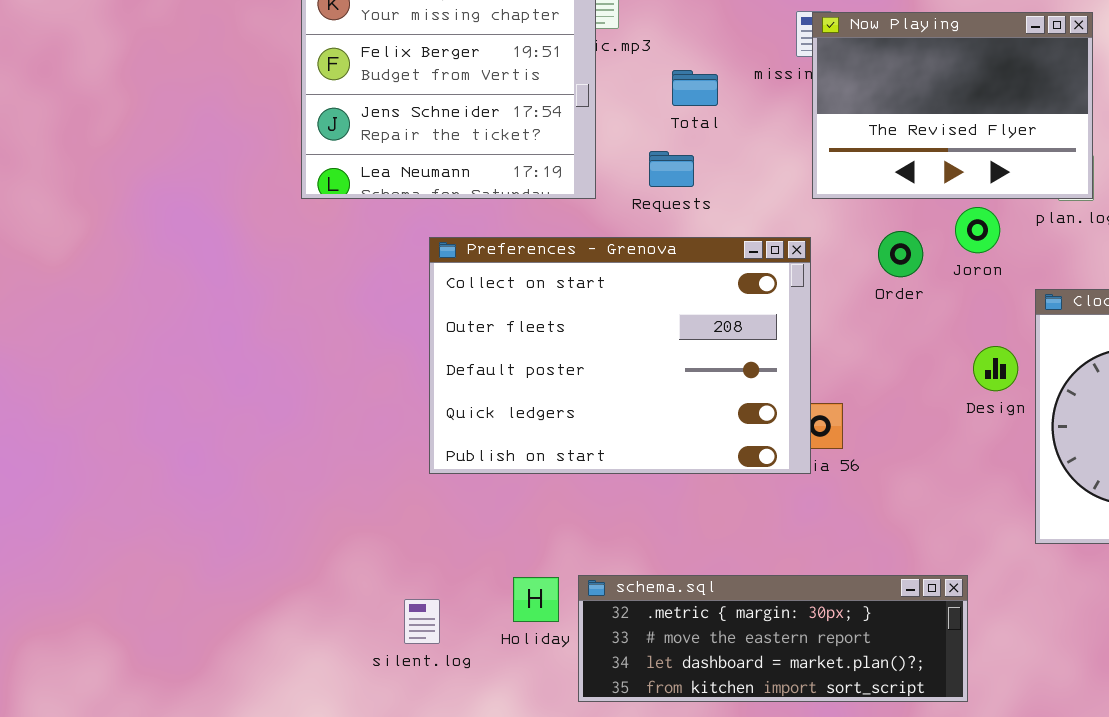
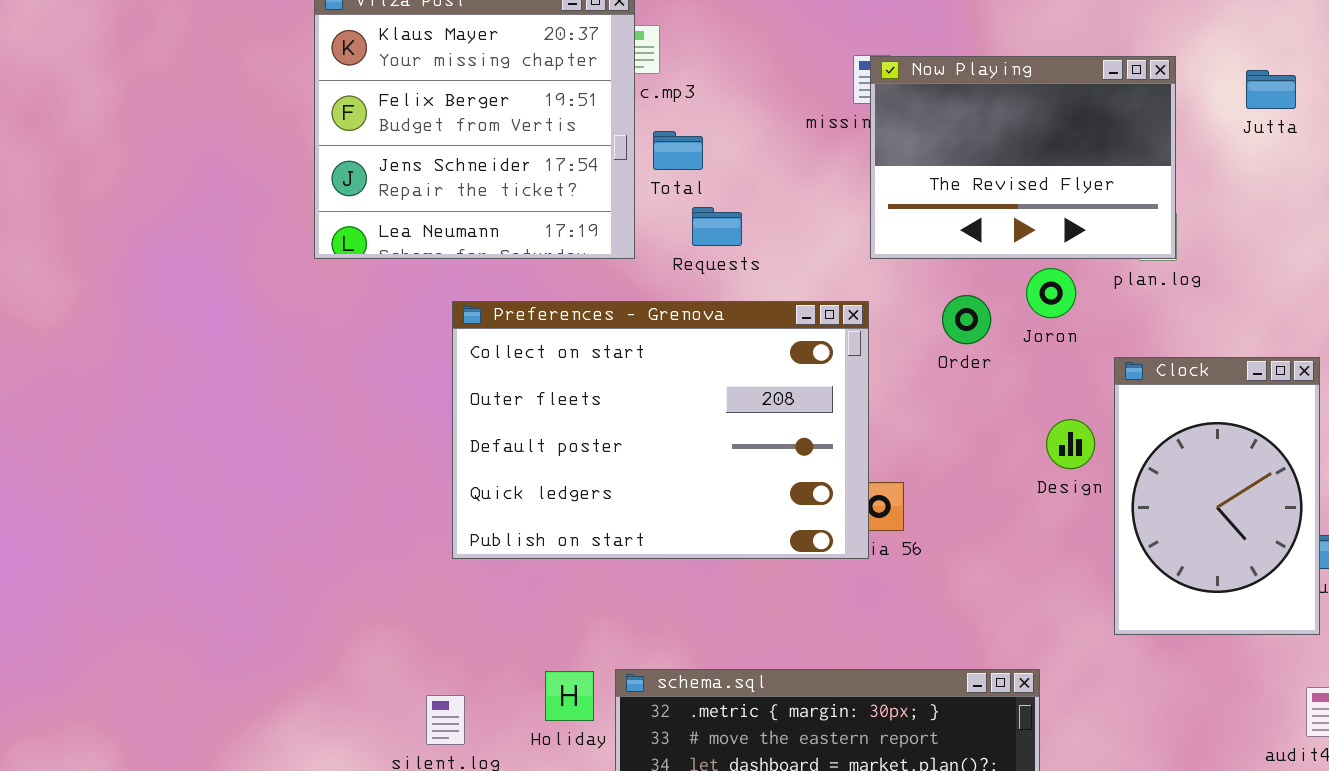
Total: [672,70,718,106] -> [653,131,703,170], moved

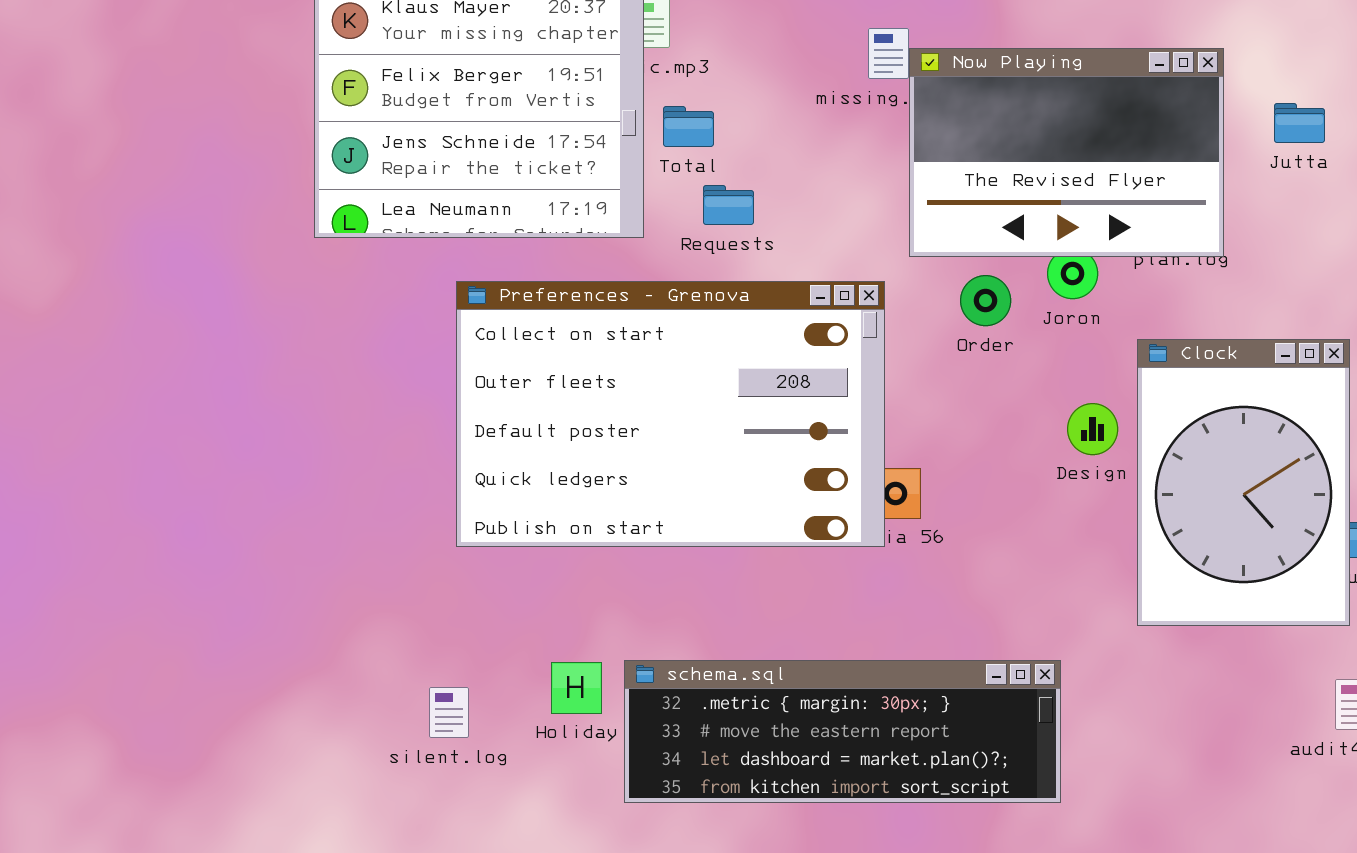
Now Playing: [870,56,1176,259] -> [909,48,1224,257], moved
Jutta: [1246,70,1296,109] -> [1274,103,1325,143], moved

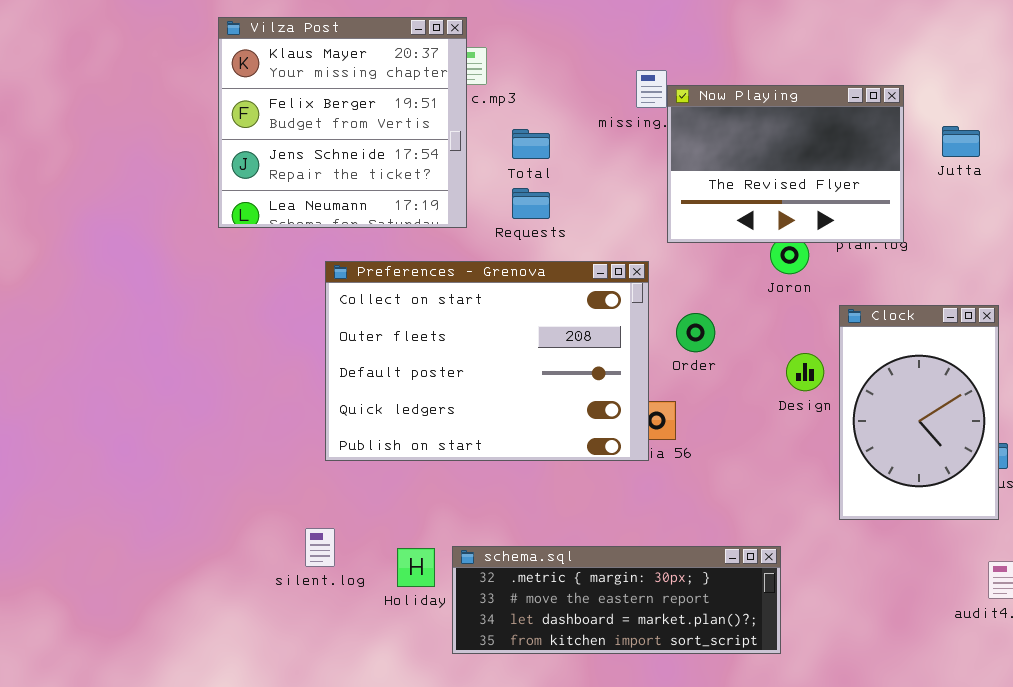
Total: [663,106,714,147] -> [512,129,550,159], moved
Order: [960,275,1011,326] -> [676,313,715,352], moved
silent.log: [429,687,469,738] -> [305,528,335,567], moved

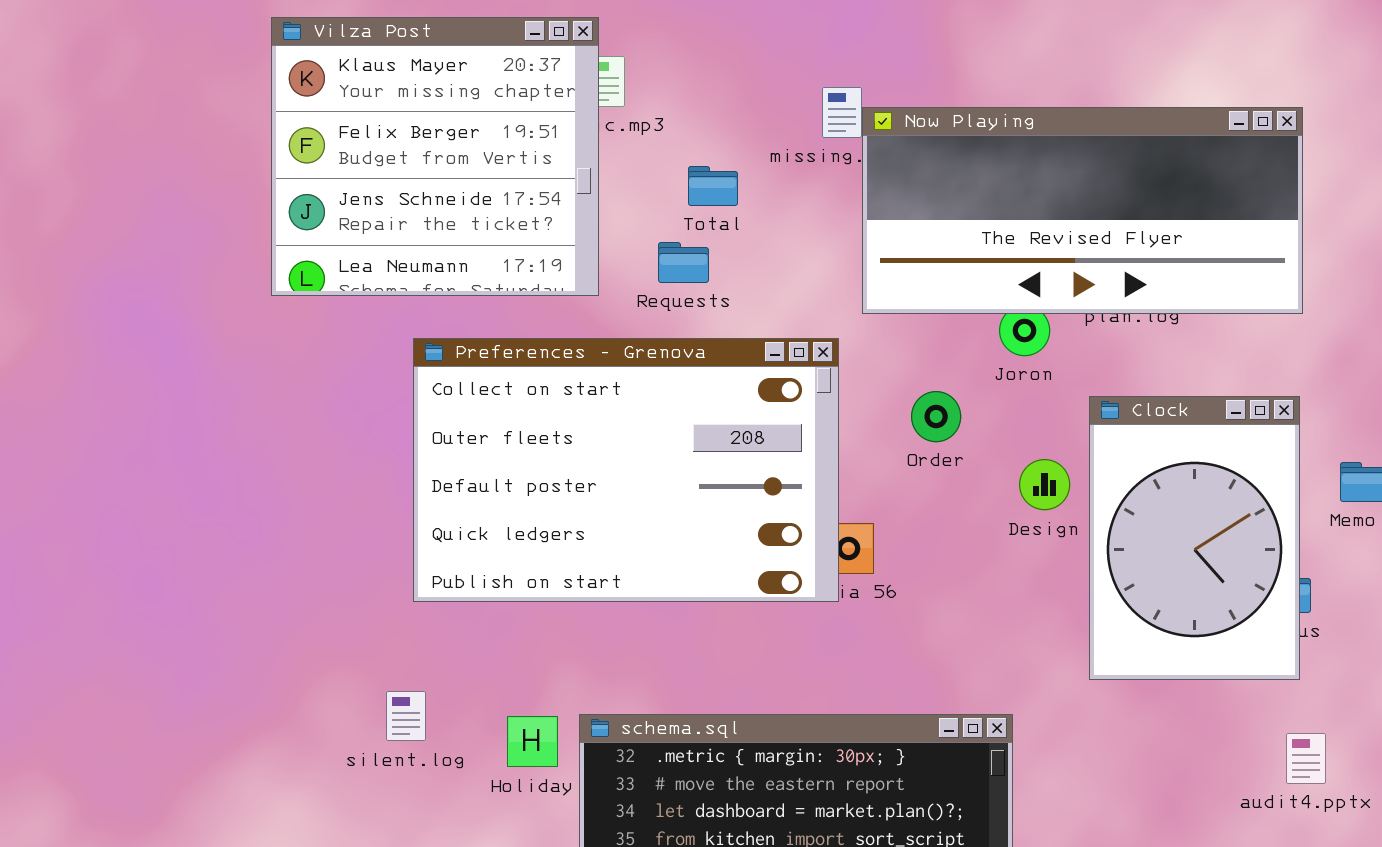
Now Playing: [667,85,904,243] -> [862,107,1303,314], resized
Total: [512,129,550,159] -> [688,166,738,206], moved
Order: [676,313,715,352] -> [911,391,961,442], moved

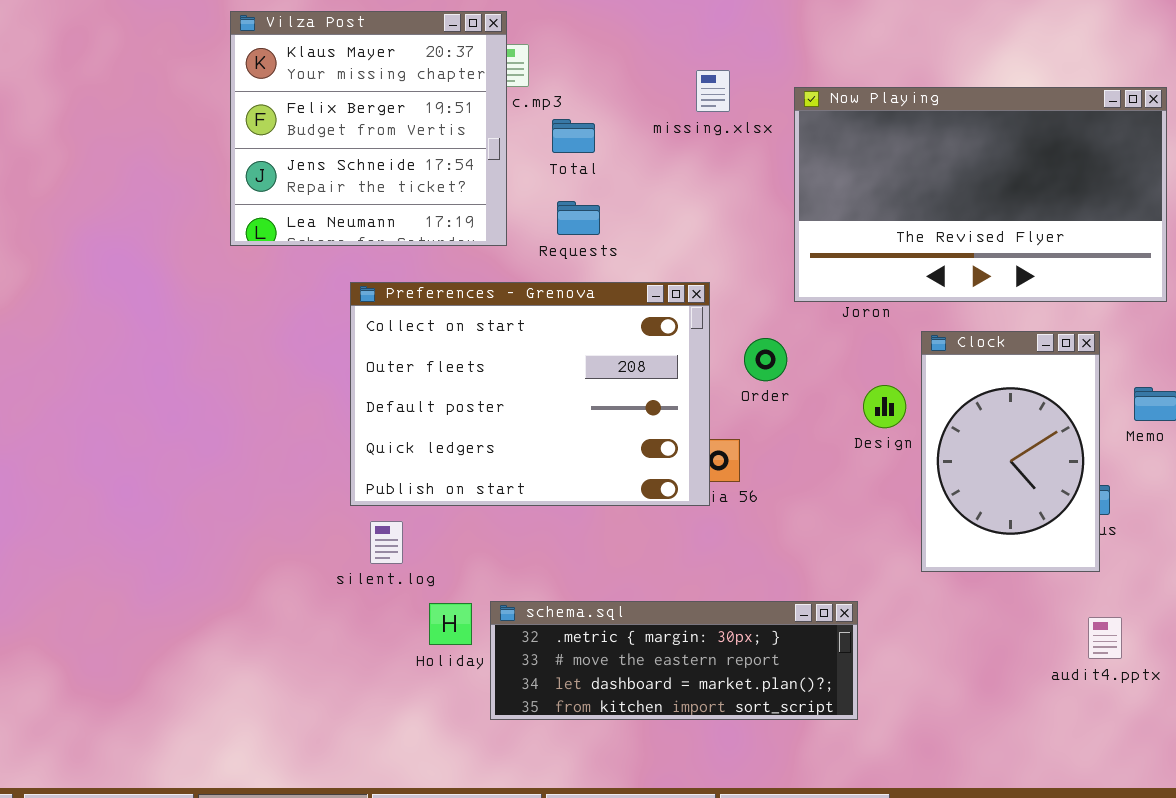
Now Playing: [862,107,1303,314] -> [794,87,1167,302], moved, resized
Total: [688,166,738,206] -> [552,119,595,153], moved
Order: [911,391,961,442] -> [744,338,787,381], moved
silent.log: [386,691,426,741] -> [370,521,403,564], moved

